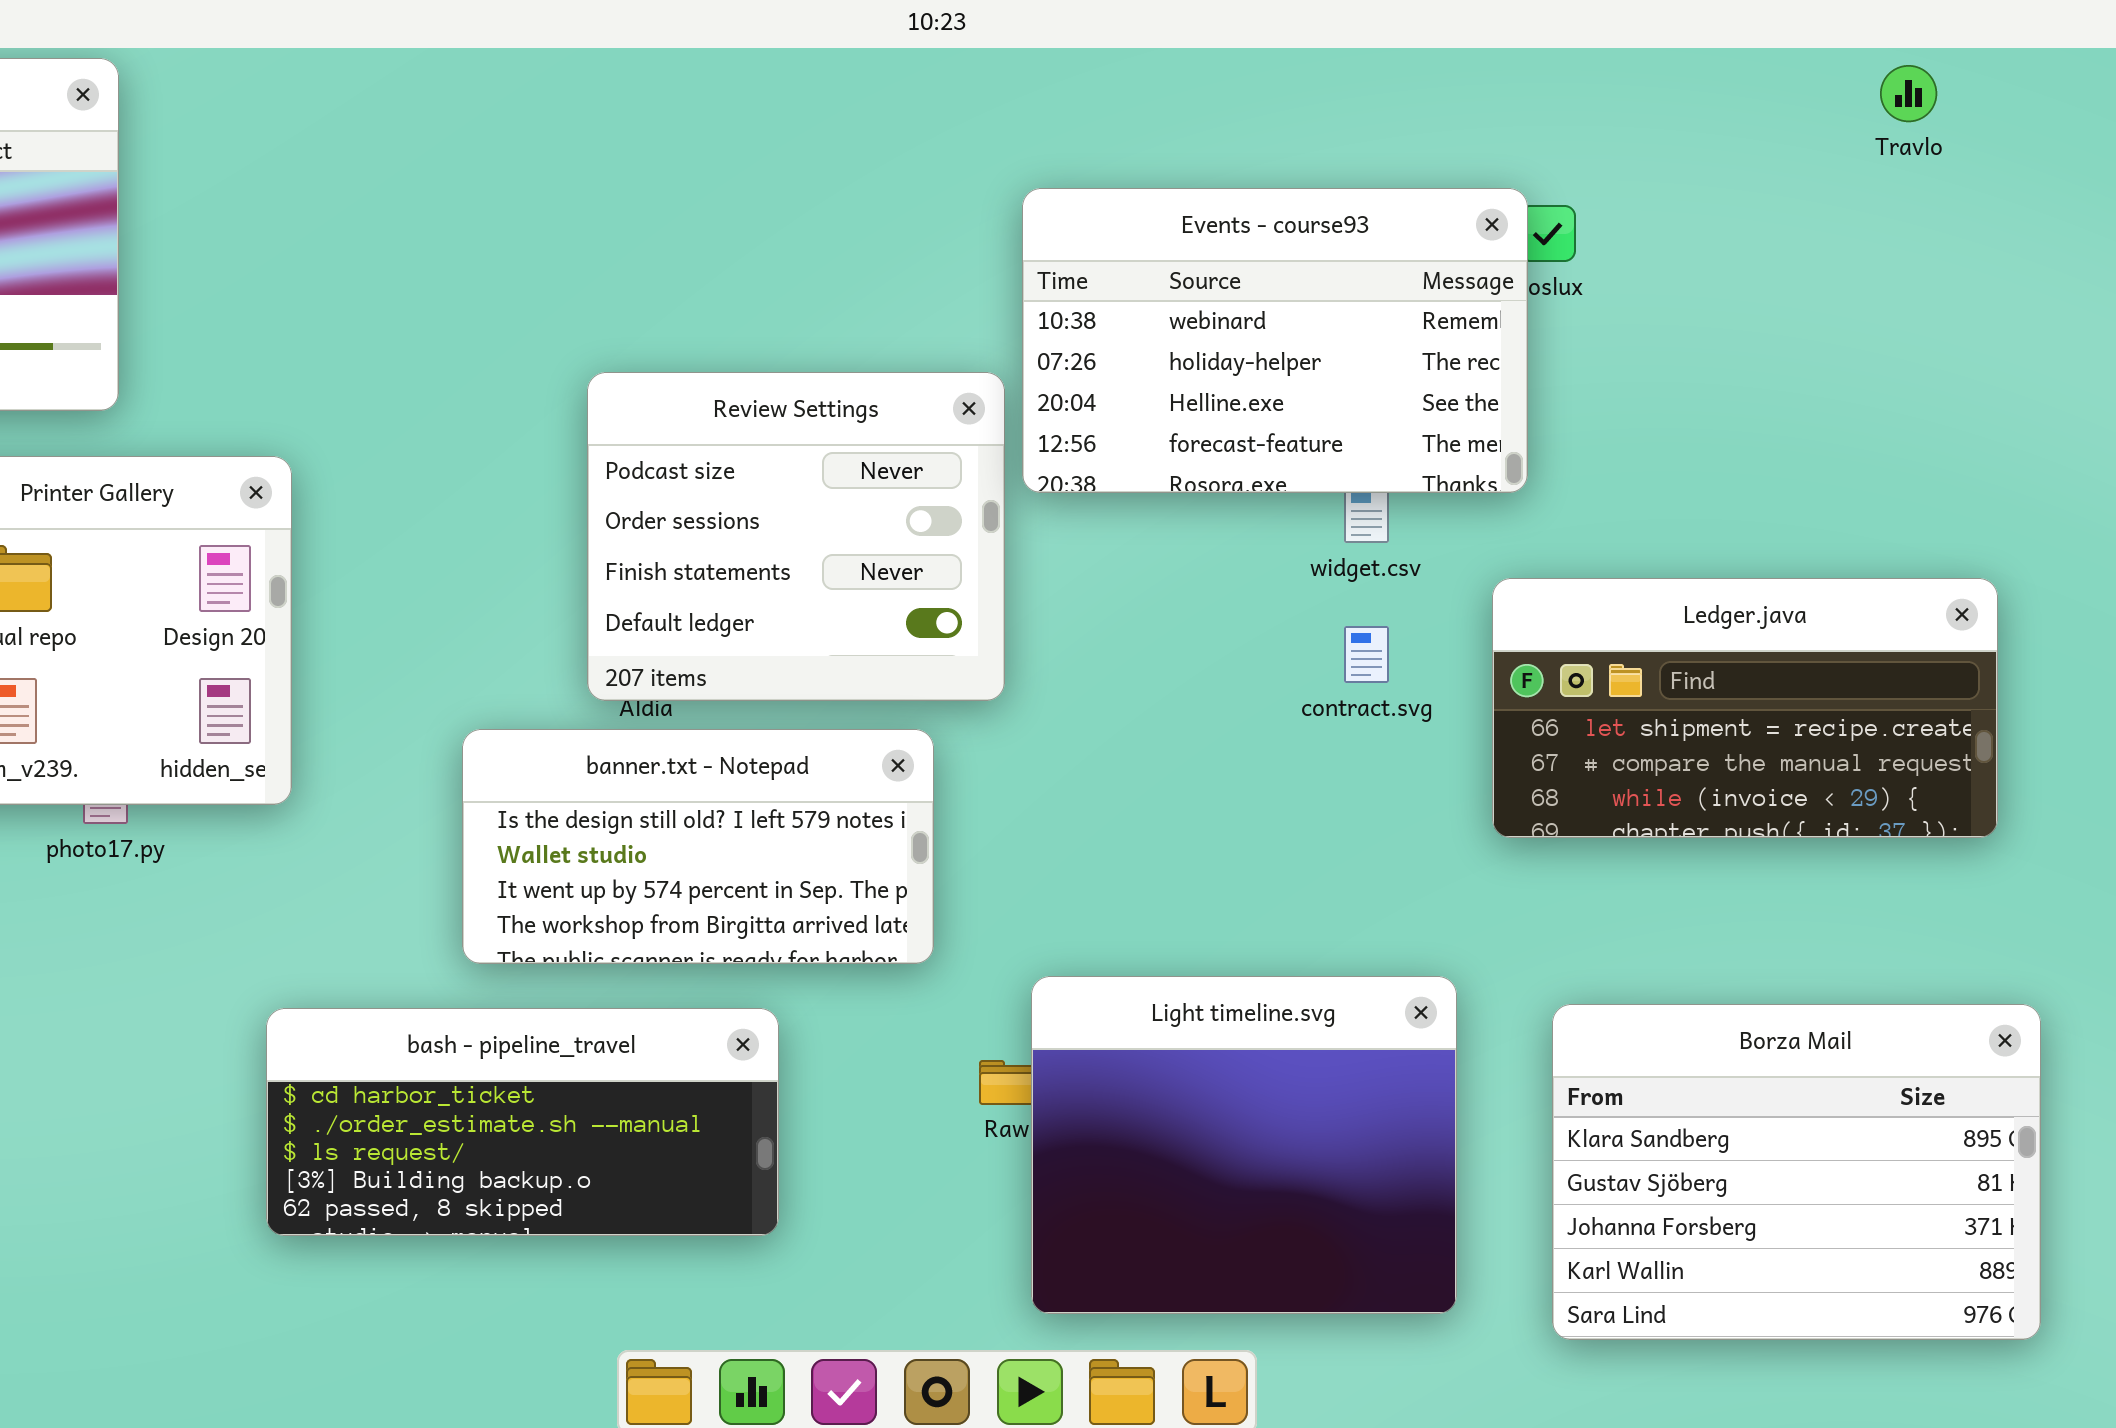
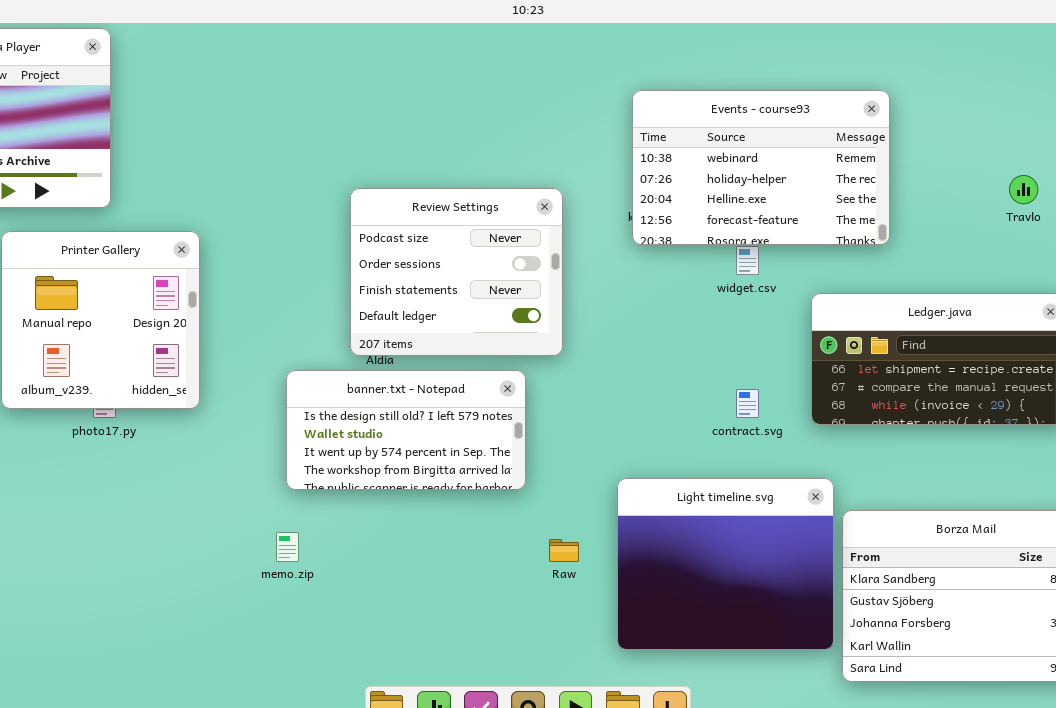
Travlo: [1880,65,1937,122] -> [1009,175,1038,204], moved
Events - course93: [1022,188,1528,493] -> [632,90,890,245], moved
contract.svg: [1344,626,1389,683] -> [736,389,759,418], moved
Light timeline.svg: [1031,976,1457,1314] -> [617,478,834,650], moved
bash - pipeline_travel: [266,1008,779,1236] -> none, closed

